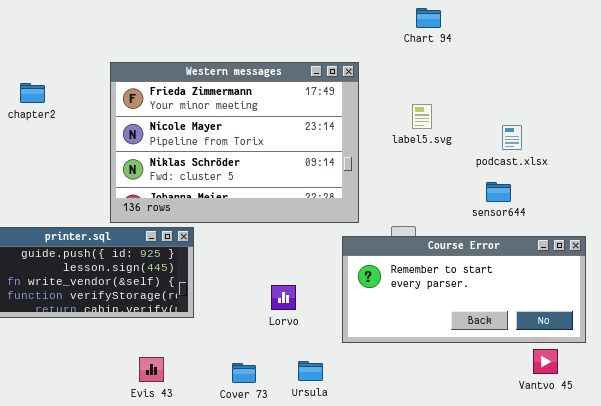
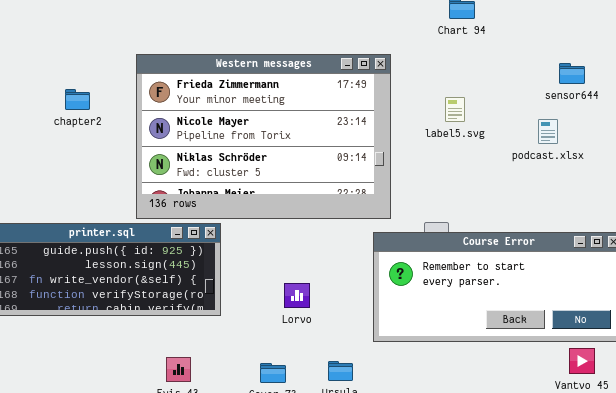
chapter2: [20,83,45,103] -> [65,89,90,110], moved
sensor644: [486,182,511,202] -> [559,63,585,84], moved
Lorvo: [271,285,296,310] -> [284,283,310,308], moved

